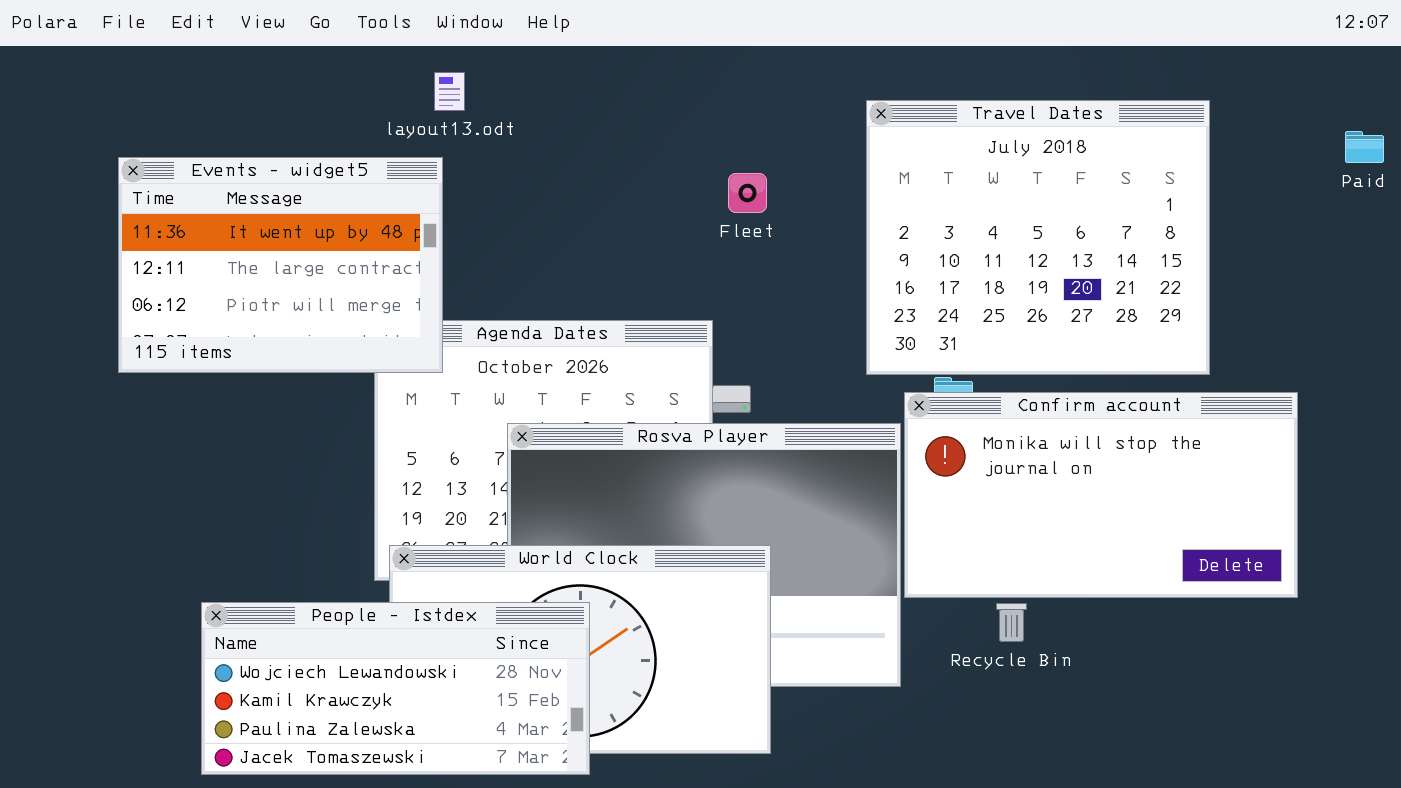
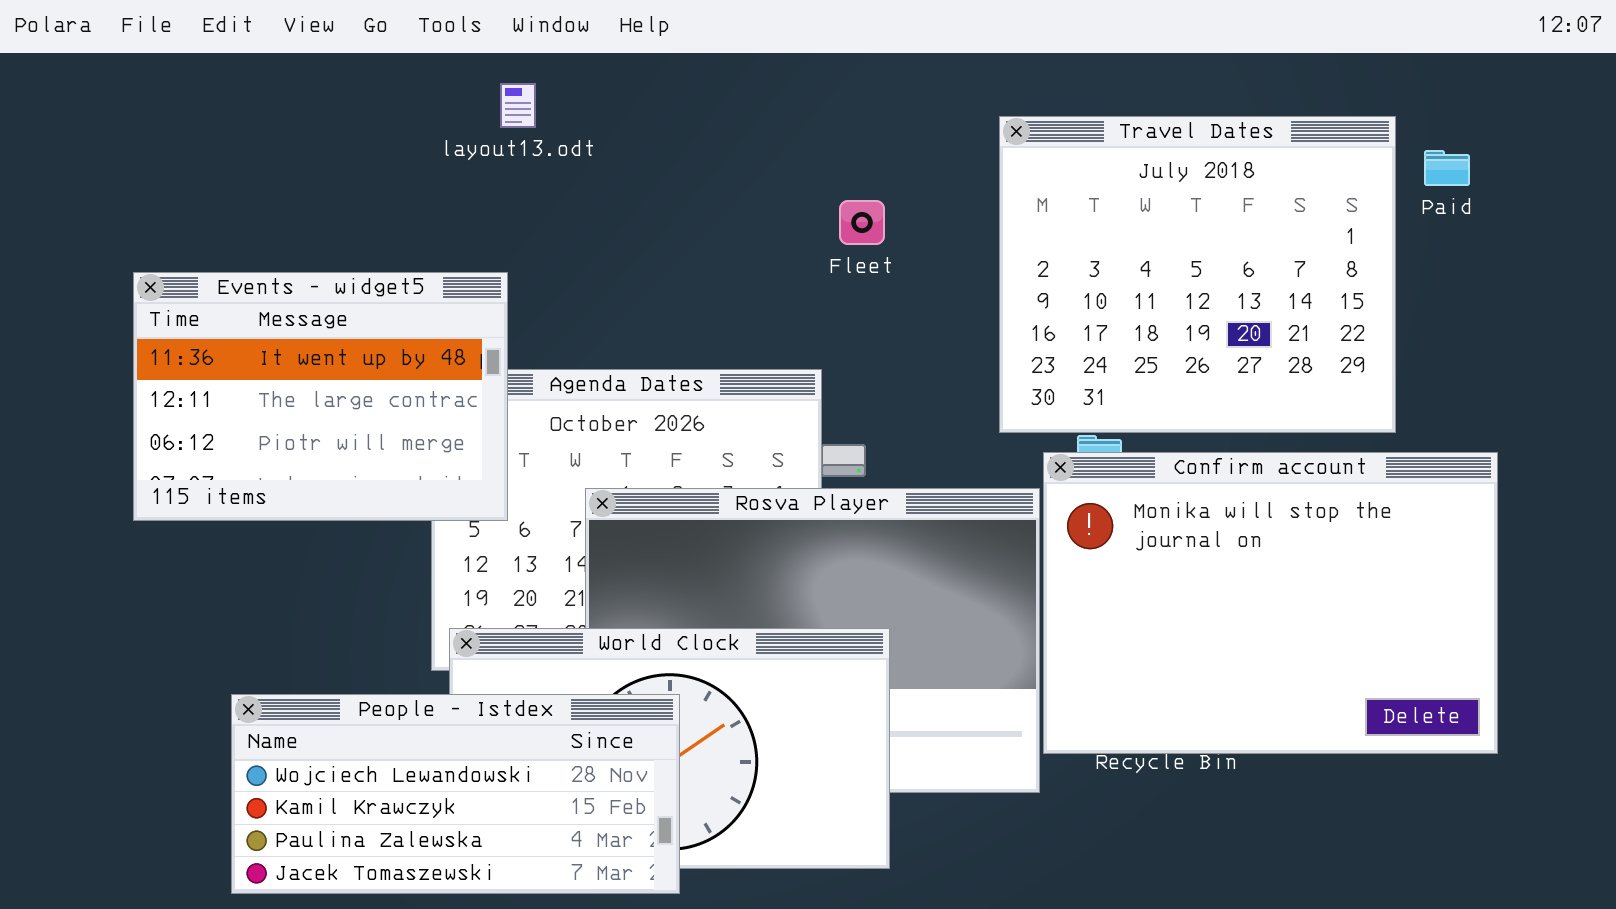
Paid: [1345,131,1384,163] -> [1424,150,1470,186], moved
Events - widget5: [118,157,443,373] -> [133,272,508,521], moved
Confirm account: [904,392,1298,598] -> [1043,452,1498,754], resized

